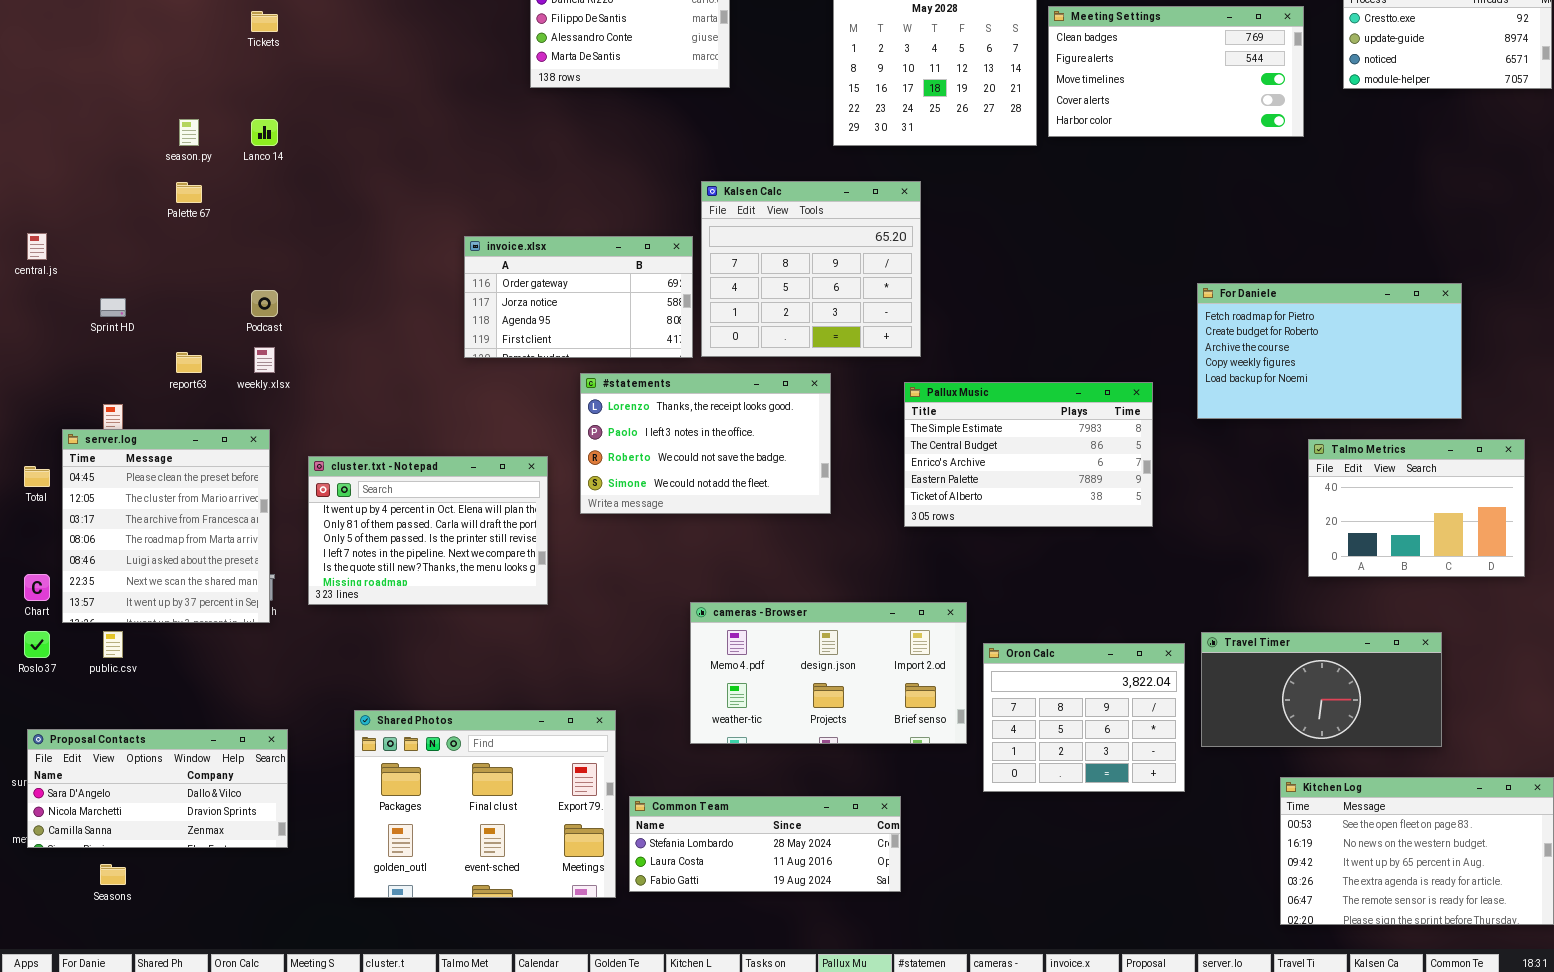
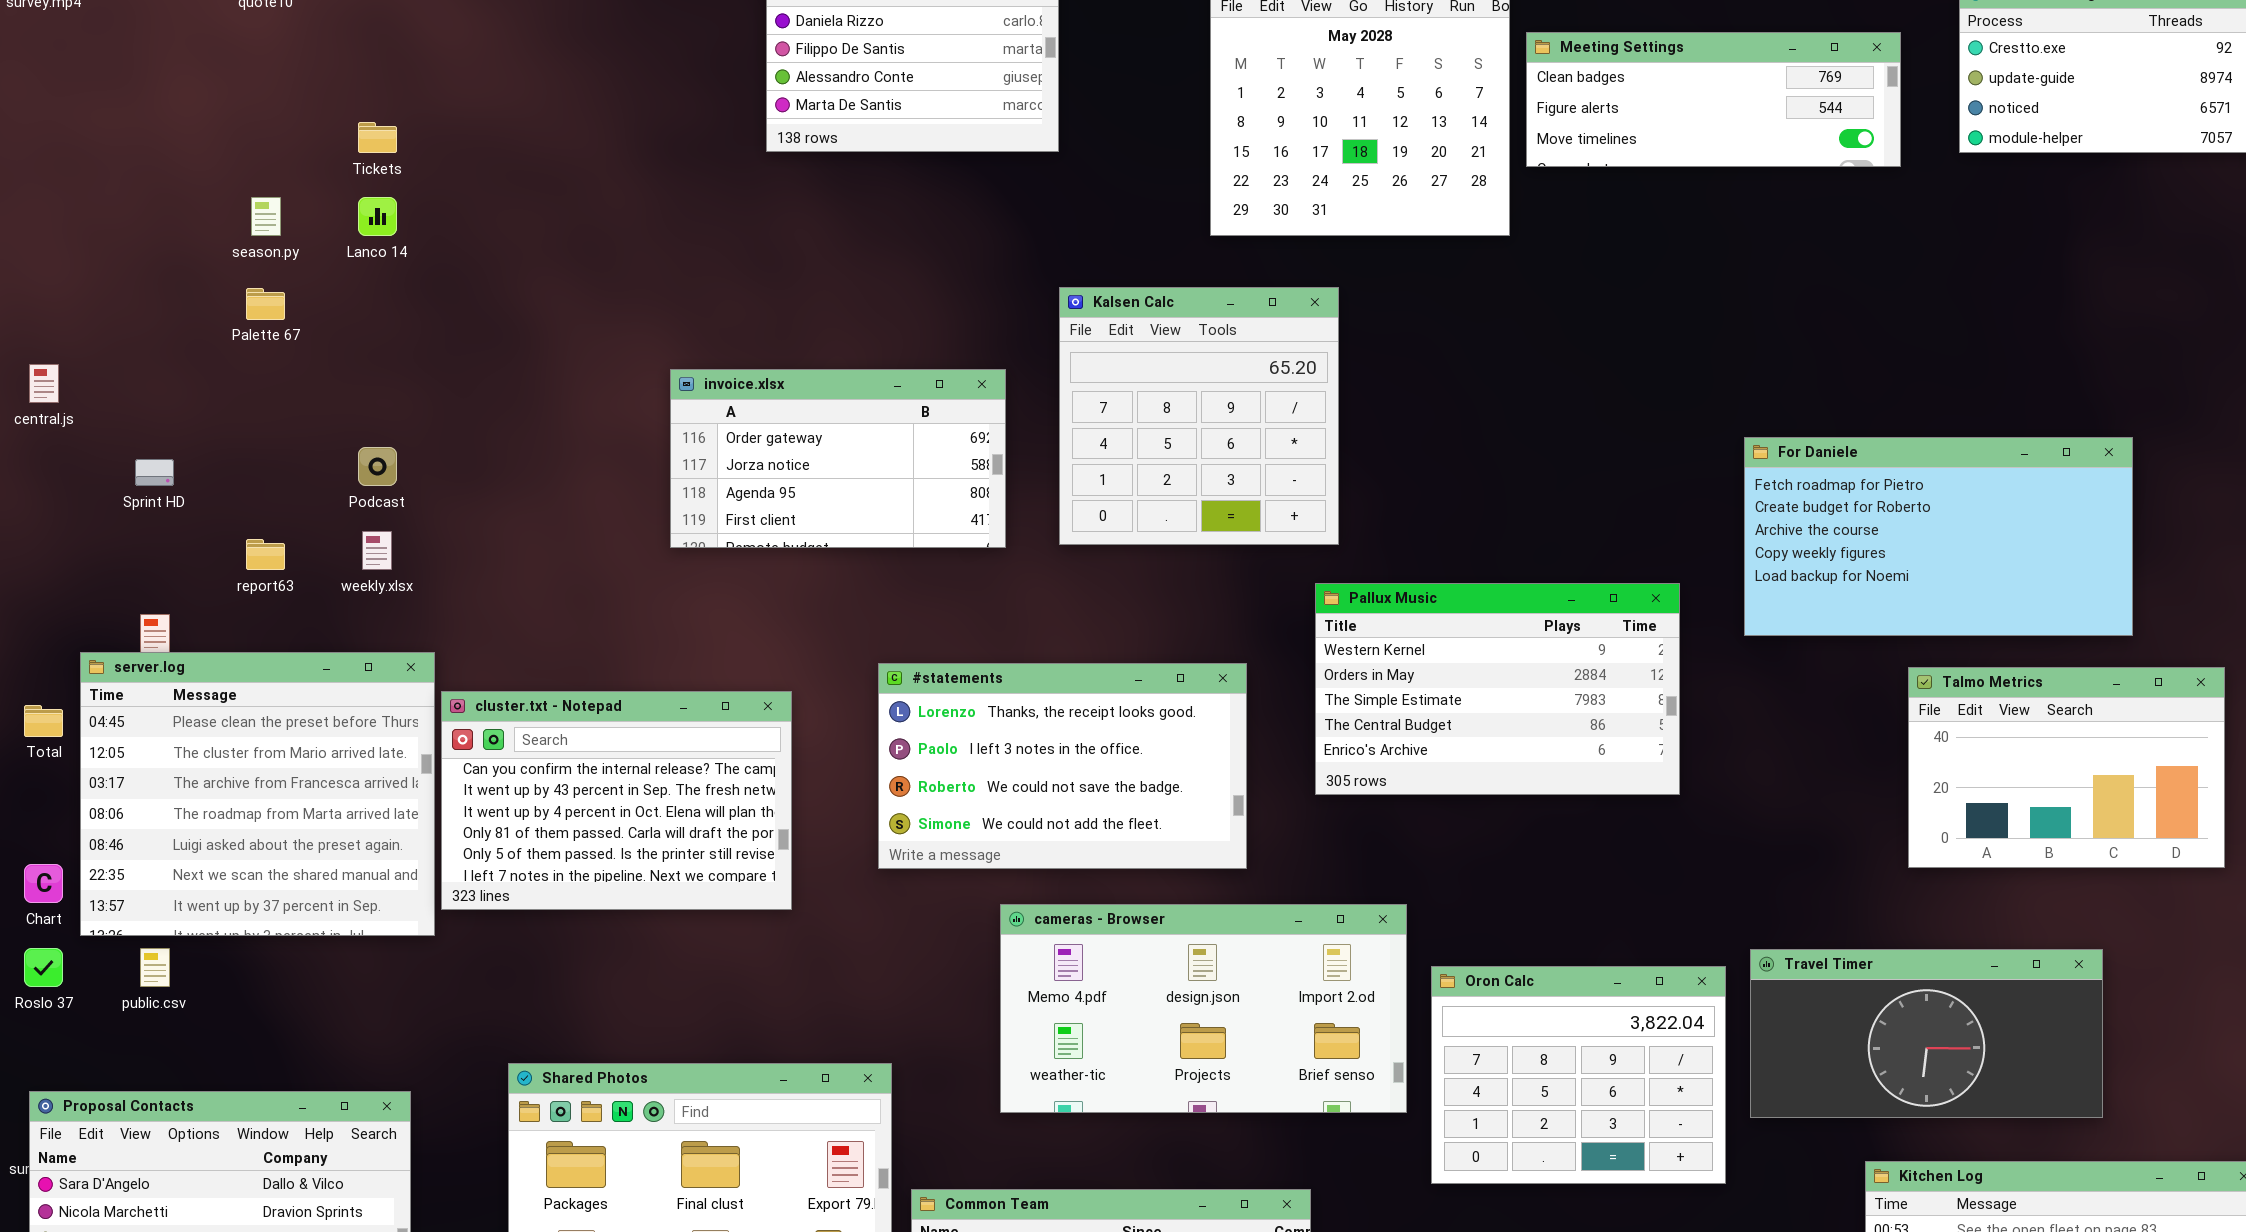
Meeting Settings: [1048,6,1304,137] -> [1526,32,1901,167], resized
Tickets: [251,11,278,32] -> [358,122,397,153], moved
Kalsen Calc: [701,181,921,357] -> [1059,287,1339,545], resized
#statements: [580,373,831,514] -> [878,663,1247,869], moved
Pallux Music: [904,382,1153,527] -> [1315,583,1680,795], scrolled up 2 rows
server.log: [62,429,270,623] -> [80,652,435,936], resized
cluster.txt - Notepad: [308,456,548,605] -> [441,691,792,910], scrolled up 2 rows

